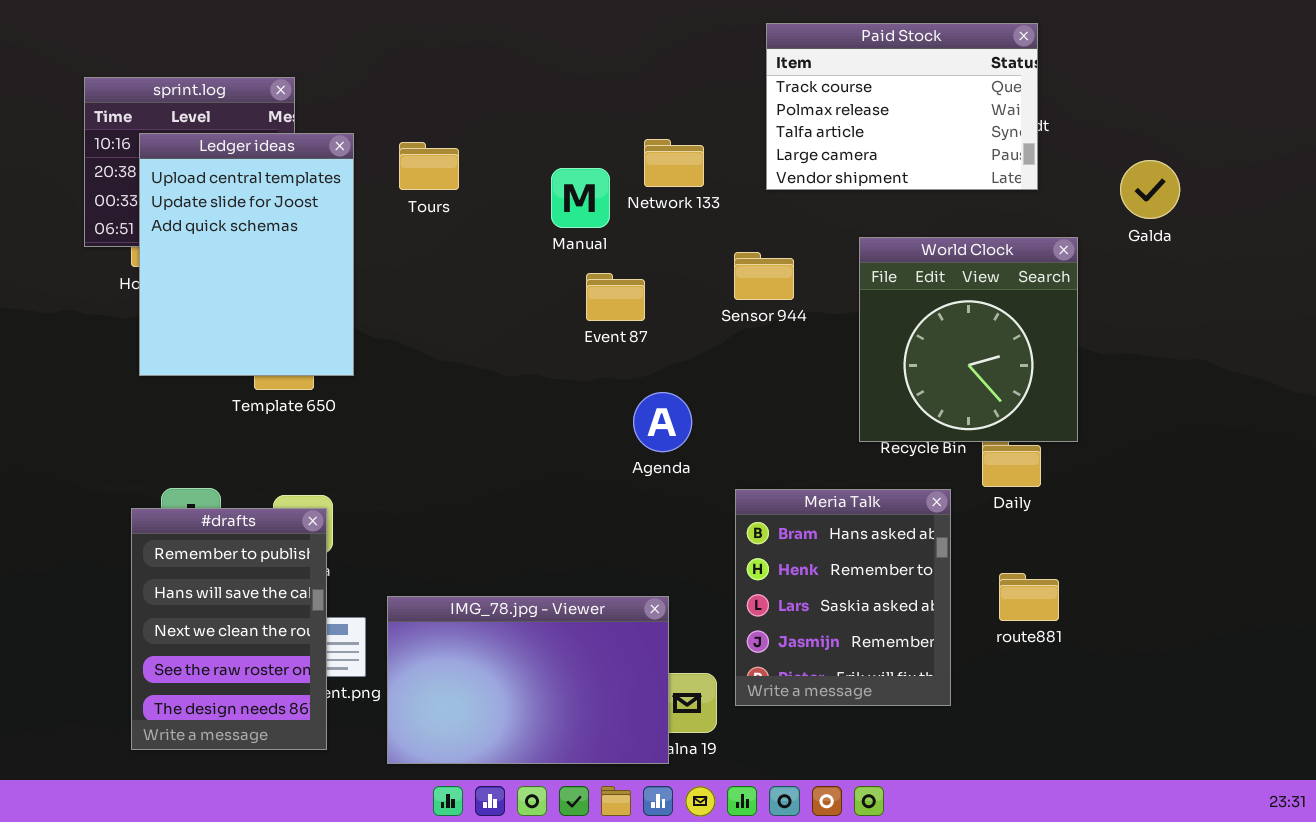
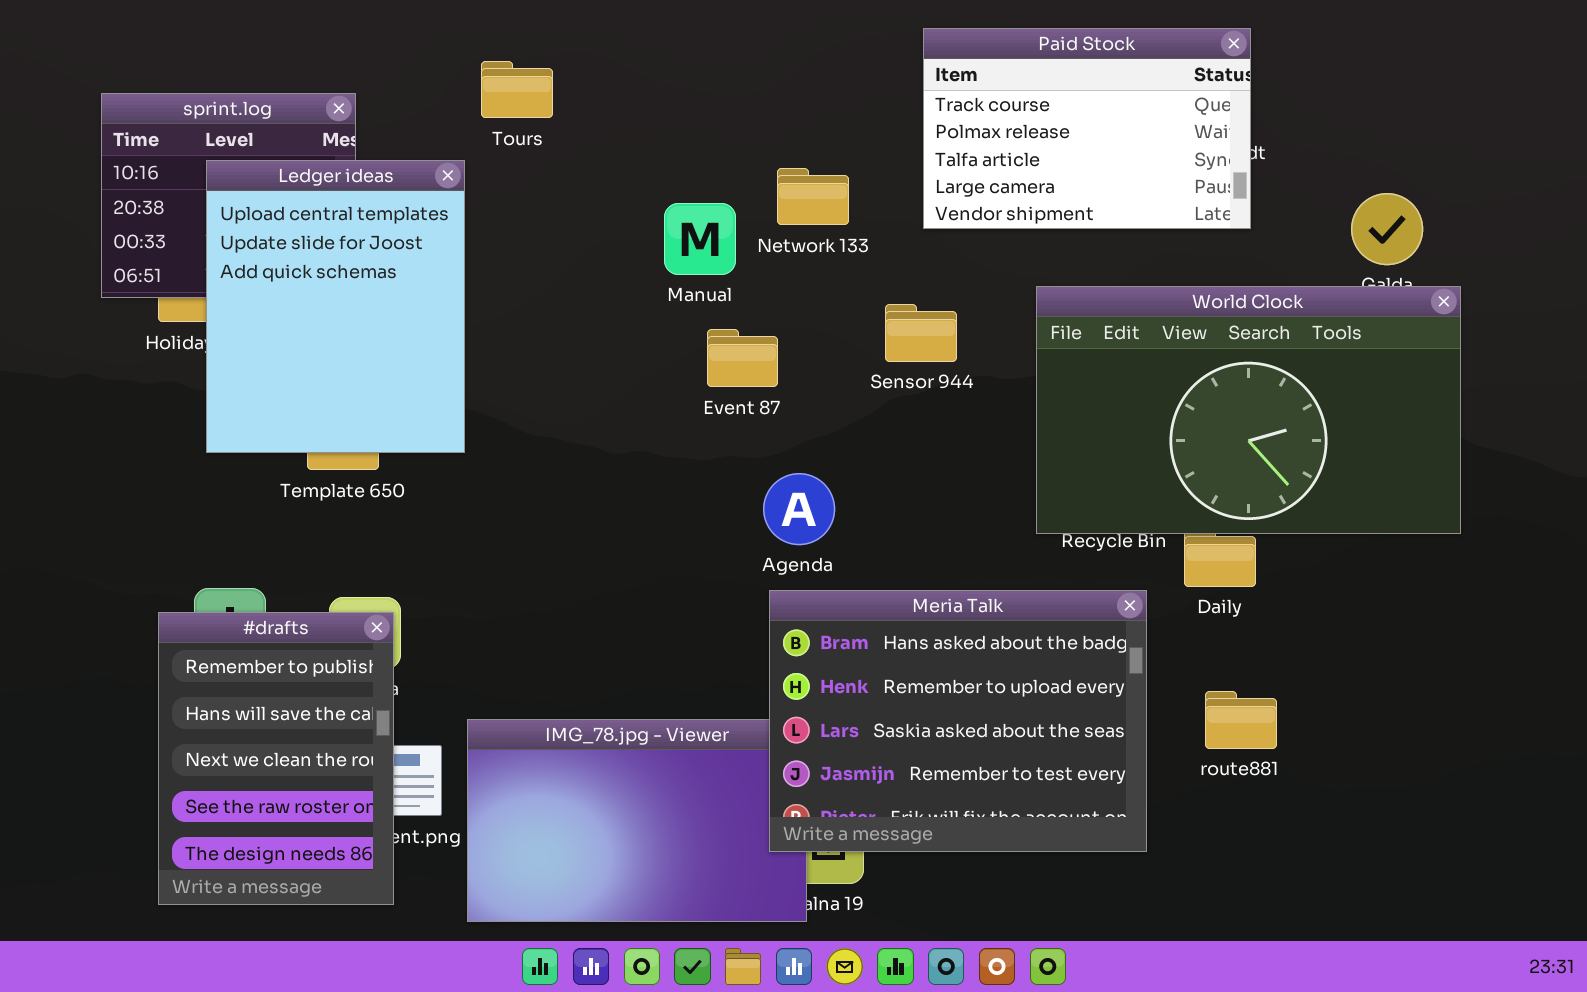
Ledger ideas: [139,133,354,376] -> [206,160,465,453], moved
Tours: [399,142,459,190] -> [481,61,553,118], moved
World Clock: [859,237,1078,442] -> [1036,286,1461,534], resized
Meria Talk: [735,489,951,706] -> [769,590,1147,852], resized

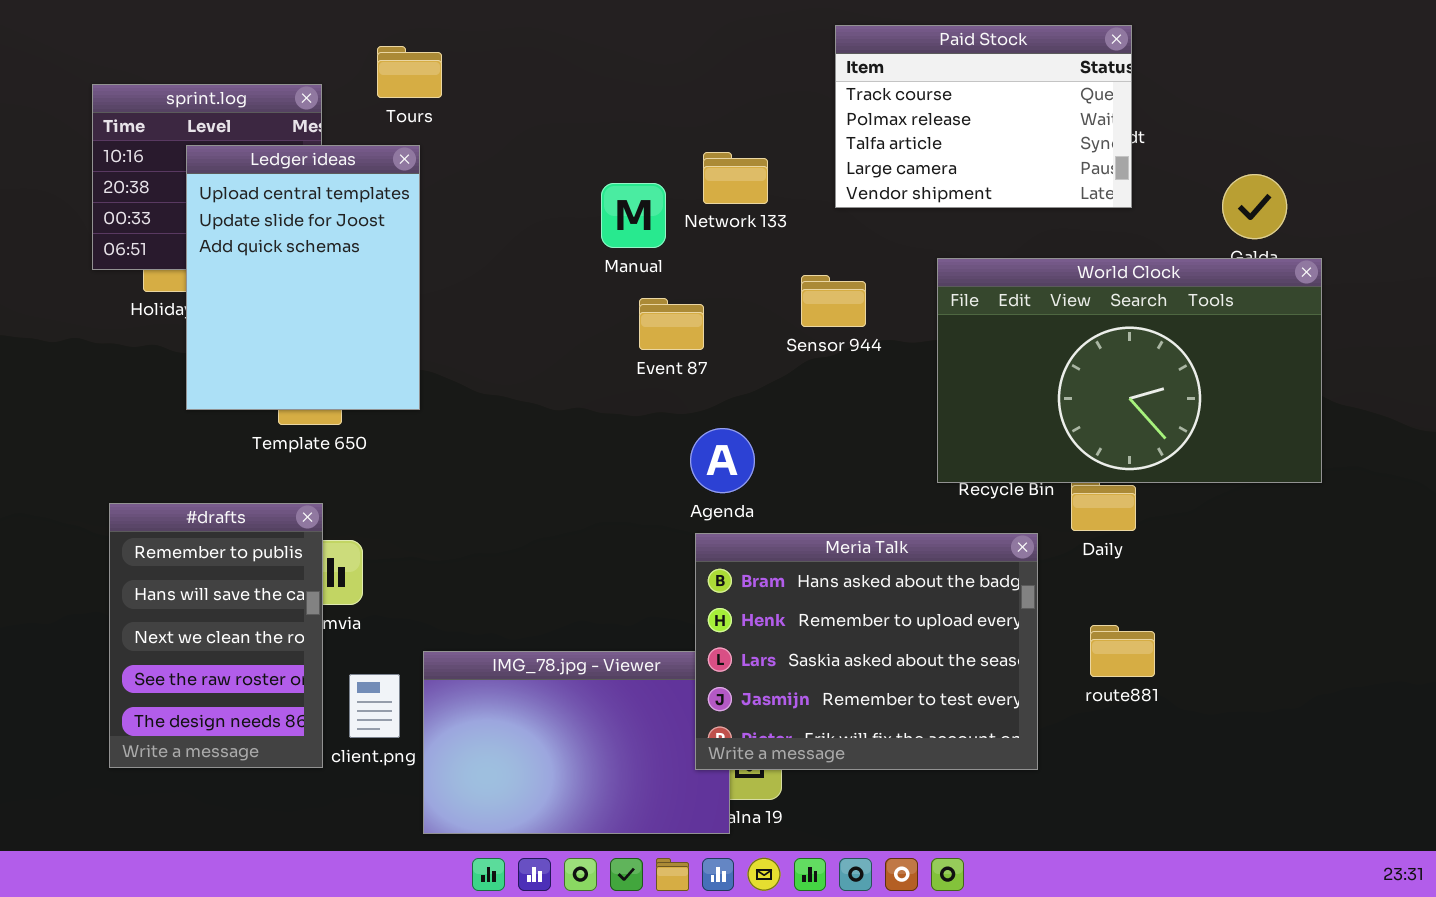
Tours: [481,61,553,118] -> [377,46,442,98], moved
#drafts: [158,612,394,905] -> [109,503,323,768], moved

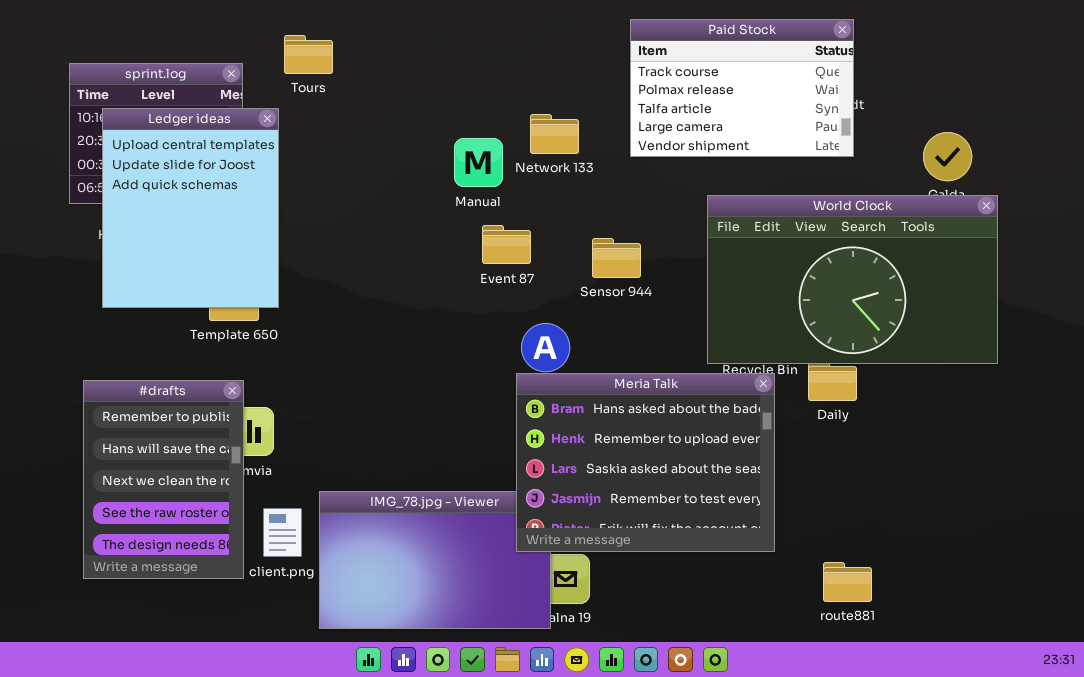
Ledger ideas: [186,145,420,410] -> [102,108,279,308], moved
Sensor 944: [801,275,866,327] -> [592,238,641,278], moved
Meria Talk: [695,533,1038,770] -> [516,373,775,552], moved
route881: [1090,625,1155,677] -> [823,562,872,602], moved

